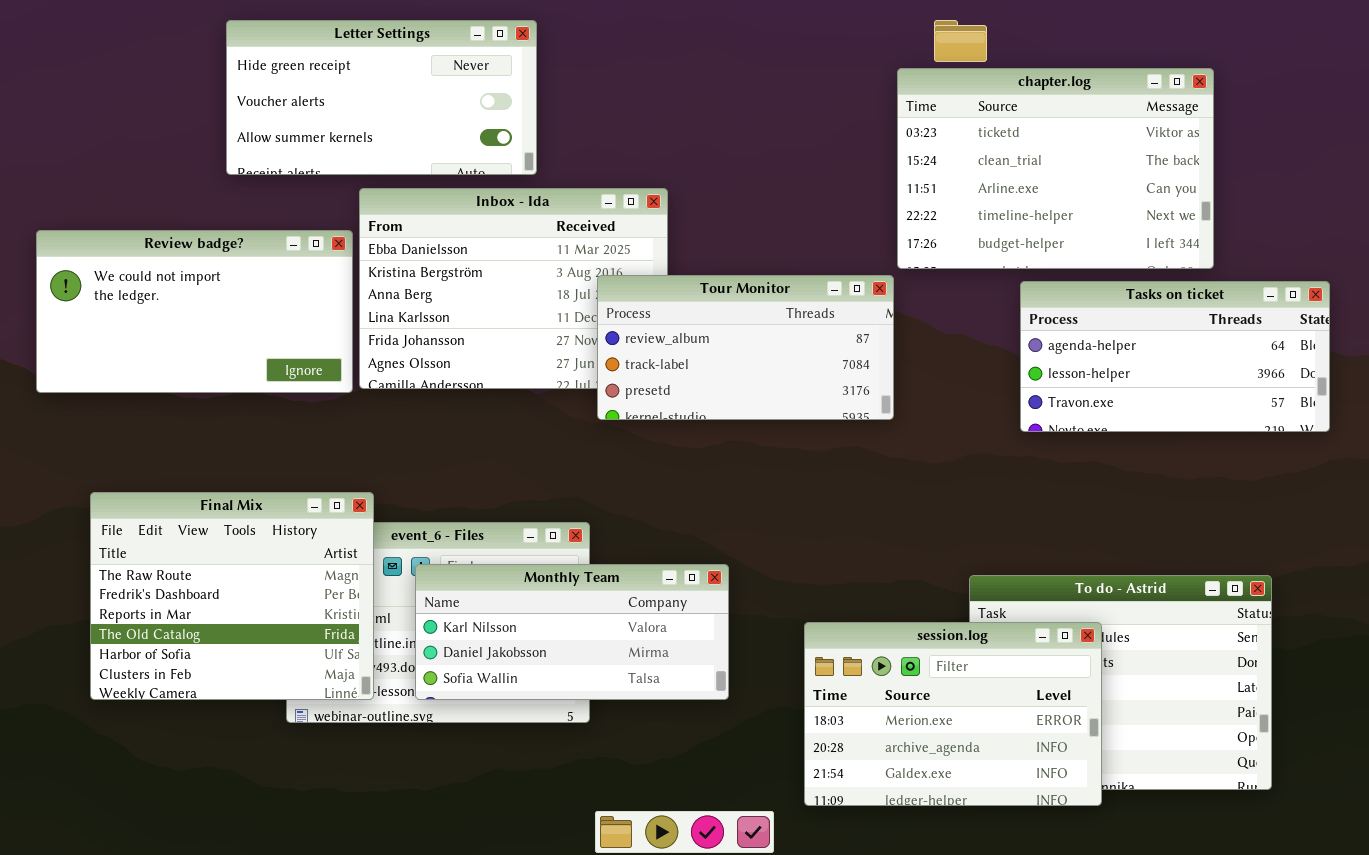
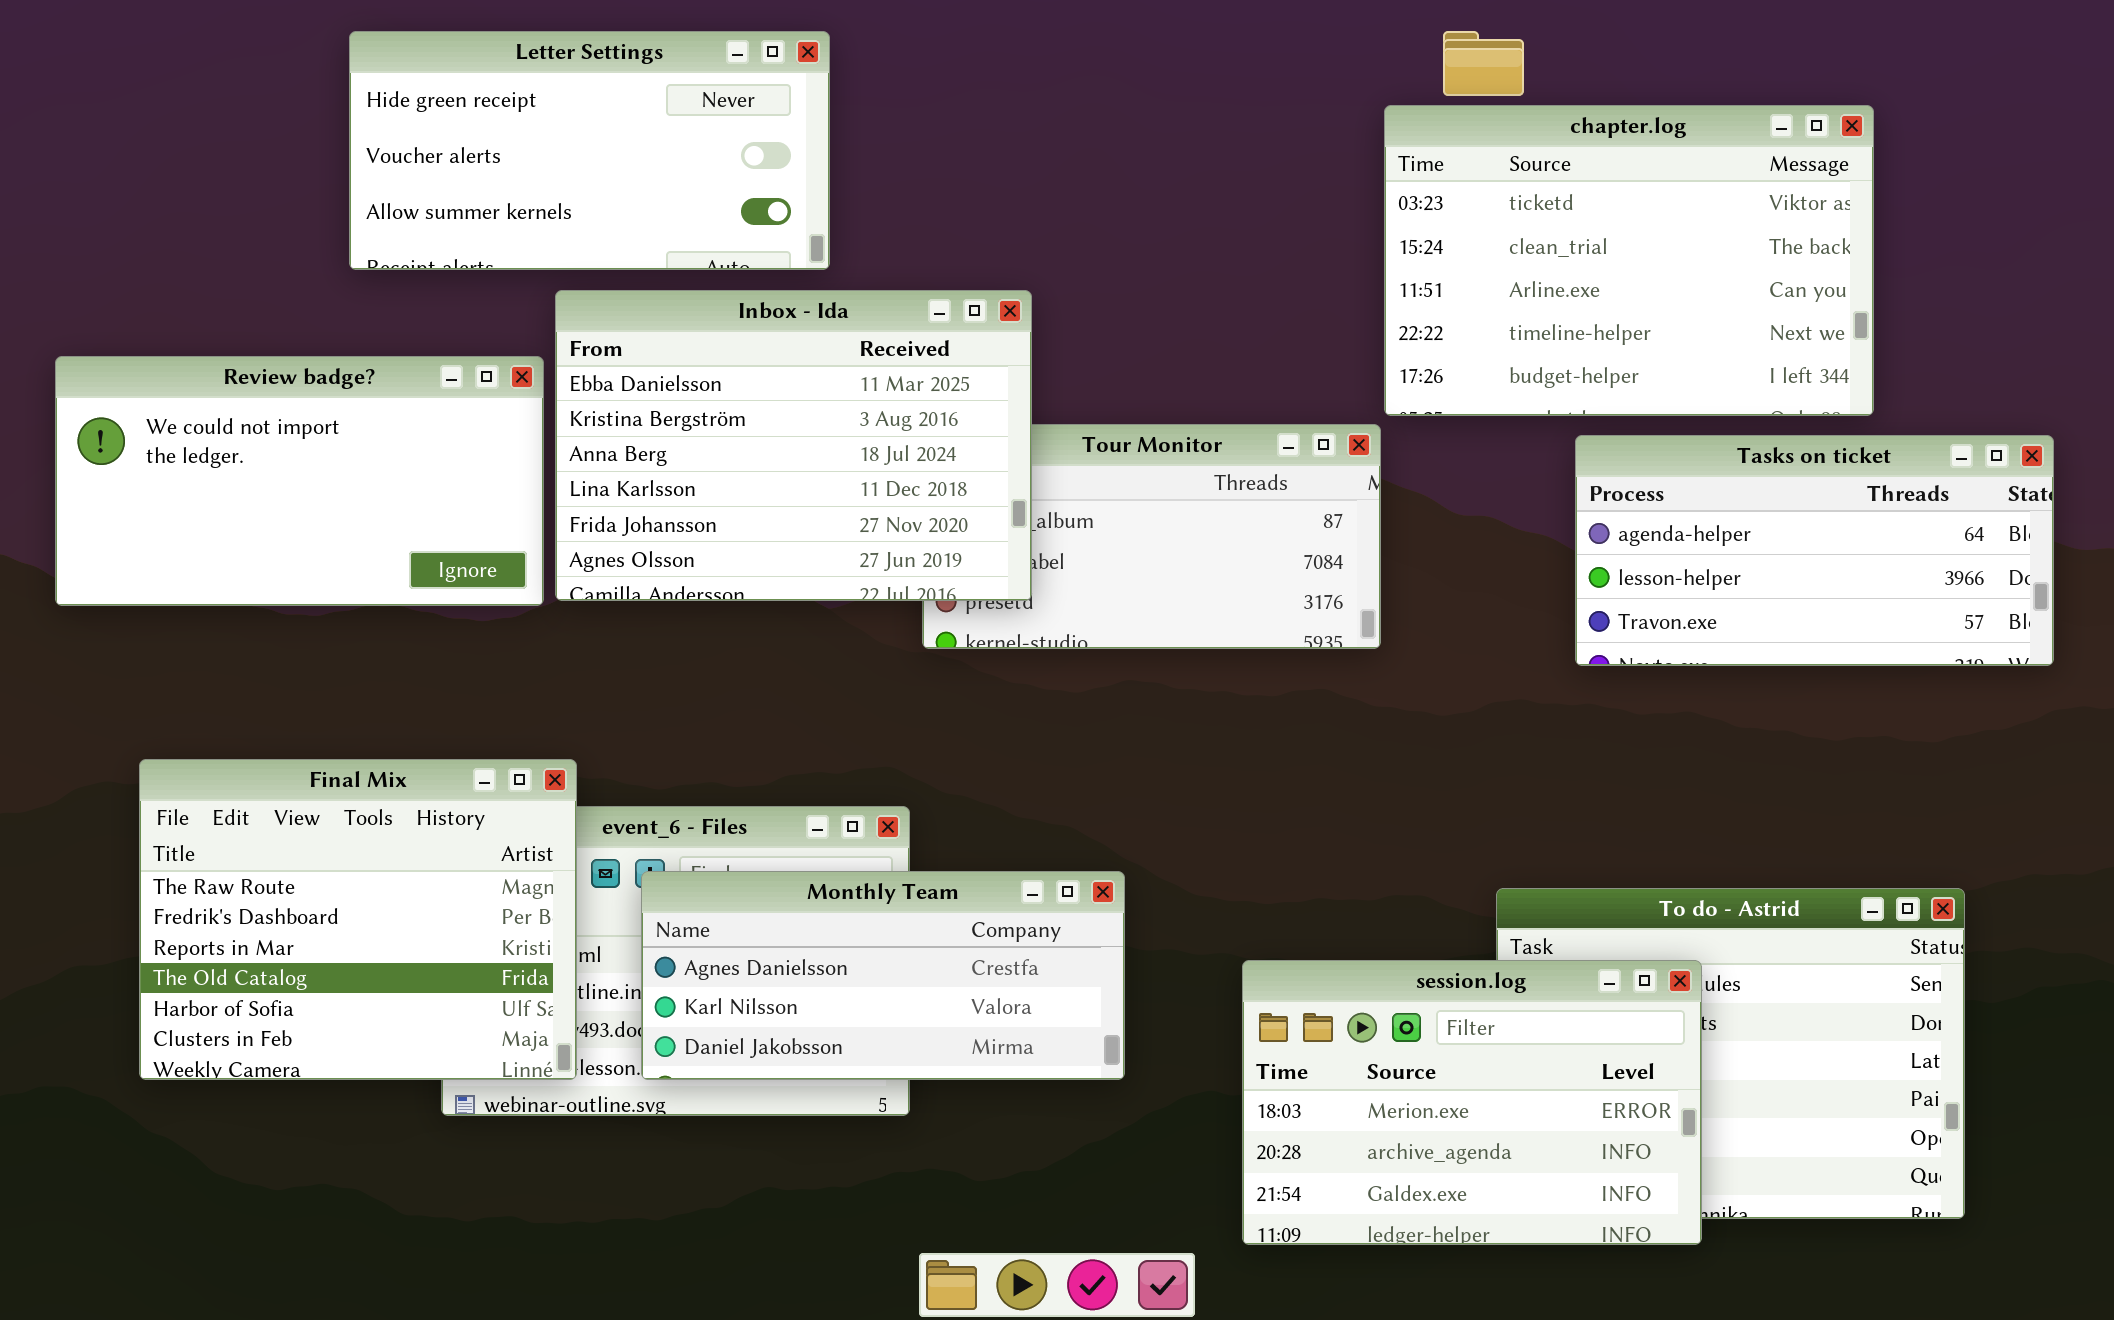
Inbox - Ida: [359,188,668,389] -> [555,290,1032,601], raised
Monthly Team: [415,564,729,700] -> [641,871,1125,1080], scrolled up 1 row

